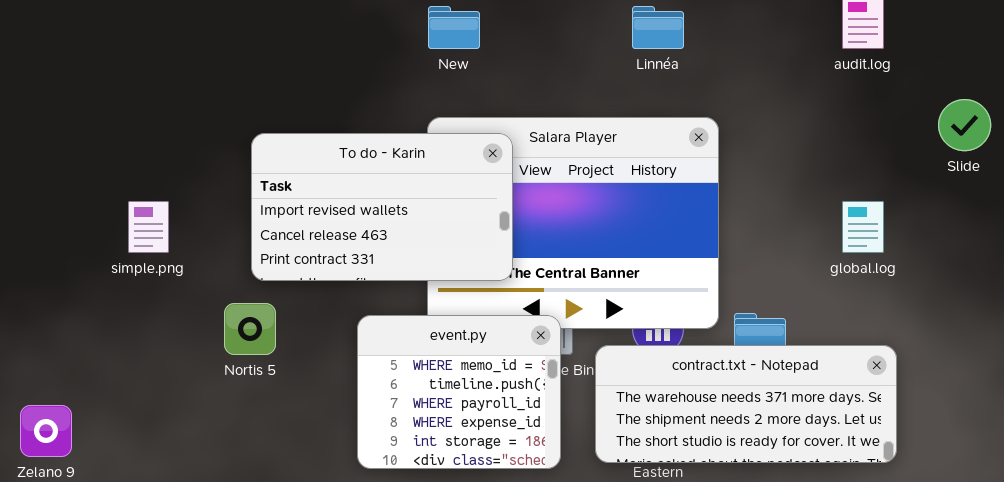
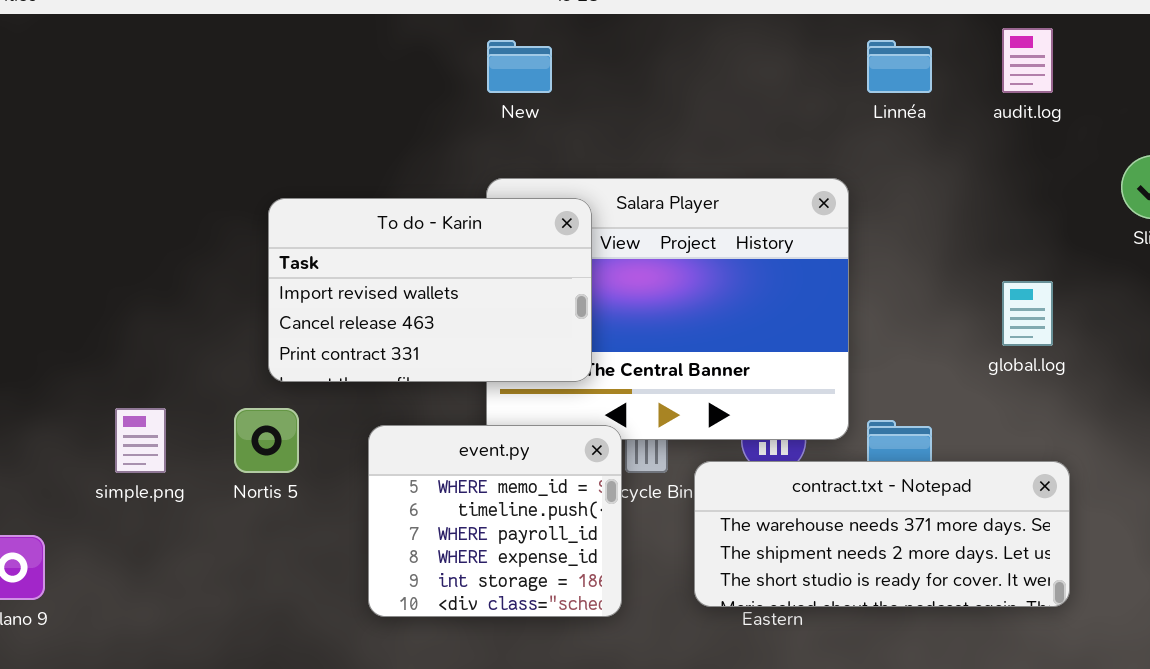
Linnéa: [632,6,684,49] -> [867,40,932,93], moved
simple.png: [128,201,169,253] -> [115,408,166,473], moved
event.py: [357,315,561,469] -> [368,425,622,617], moved

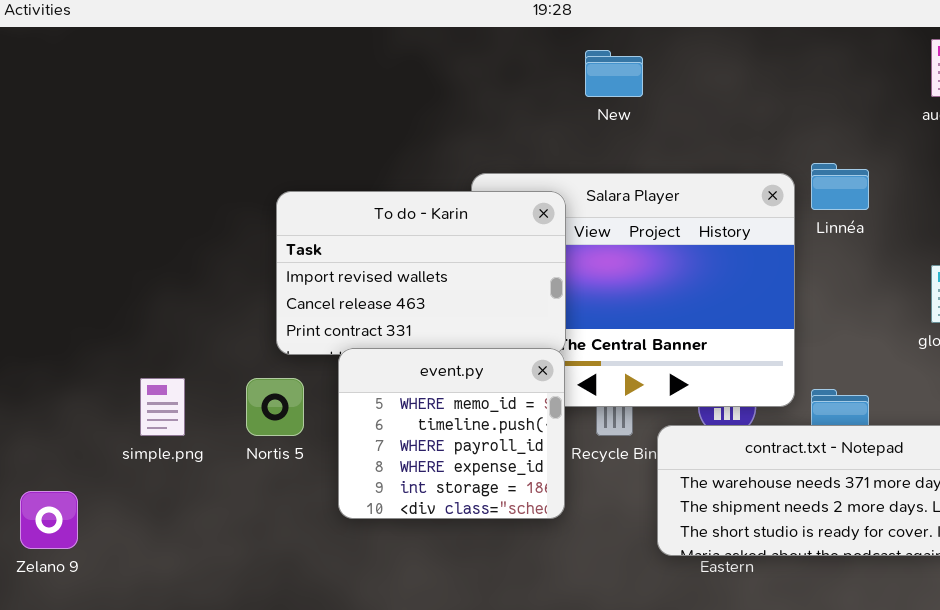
New: [487,40,552,93] -> [585,50,643,97], moved
Linnéa: [867,40,932,93] -> [811,163,869,210], moved
event.py: [368,425,622,617] -> [338,348,565,519], moved

